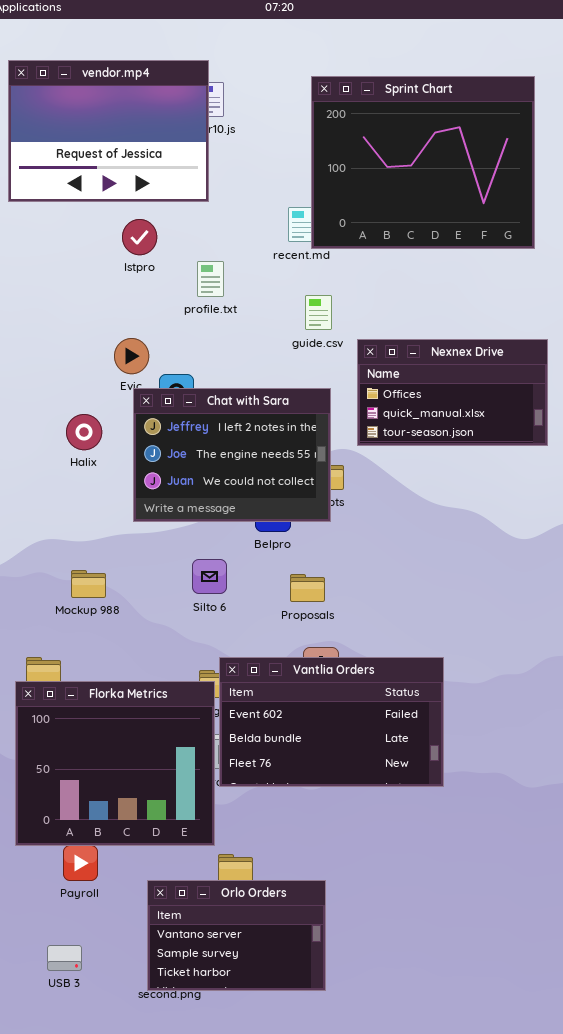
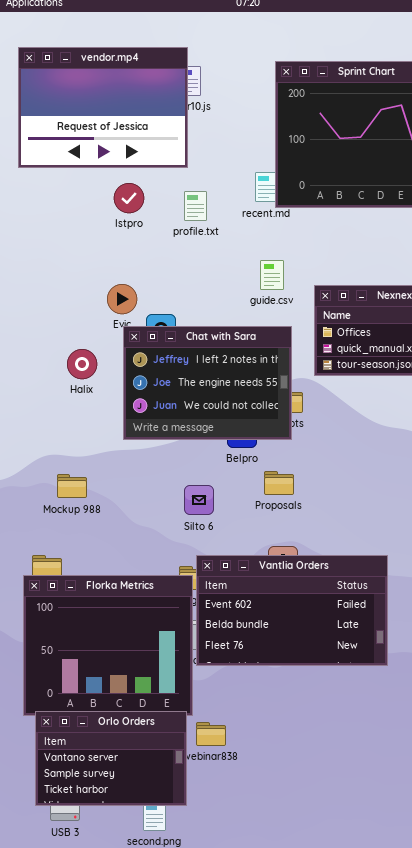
profile.txt: [197,261,224,297] -> [184,191,207,221], moved
guide.csv: [305,295,332,330] -> [260,260,284,290], moved
Silto 6: [192,559,227,594] -> [184,485,214,515], moved
Mockup 988: [71,570,106,598] -> [57,474,87,498], moved
Proposals: [290,574,325,602] -> [264,471,294,495], moved
Orlo Orders: [147,880,326,991] -> [35,711,187,806], moved

